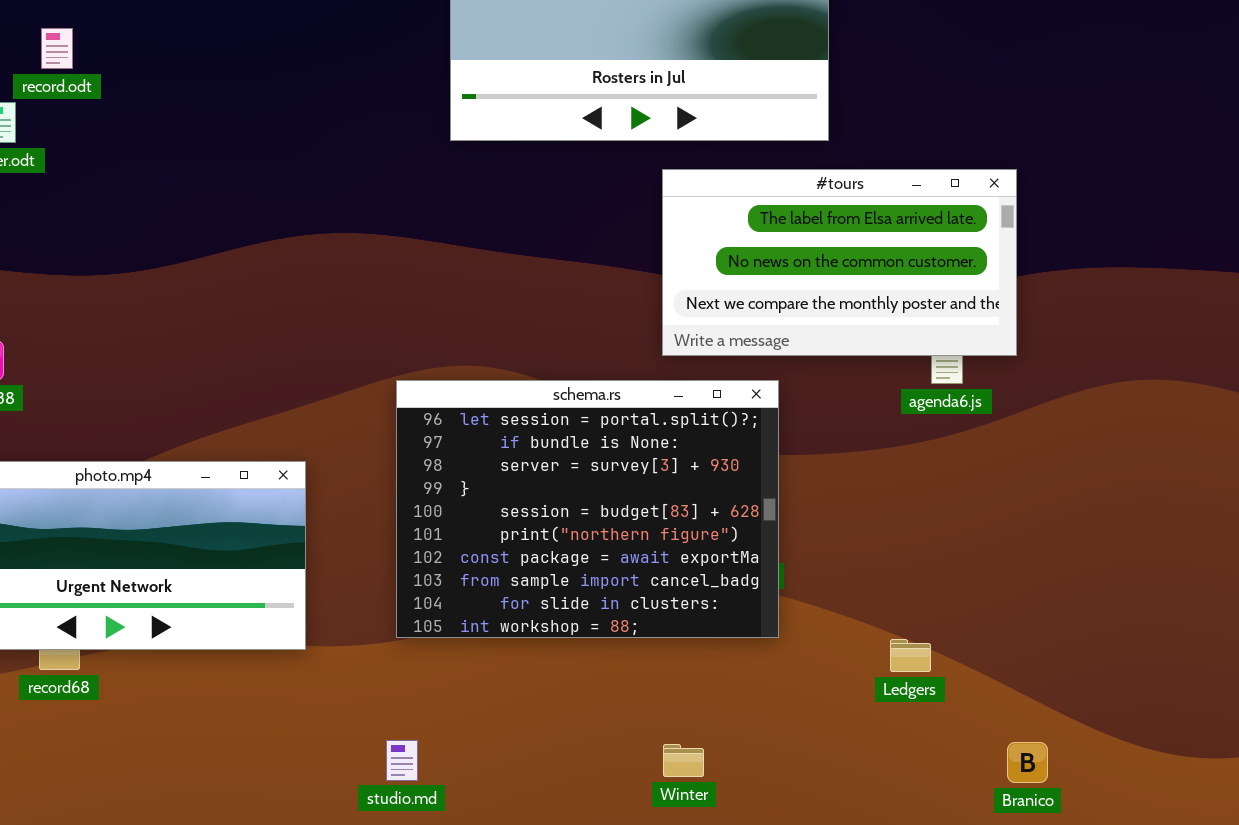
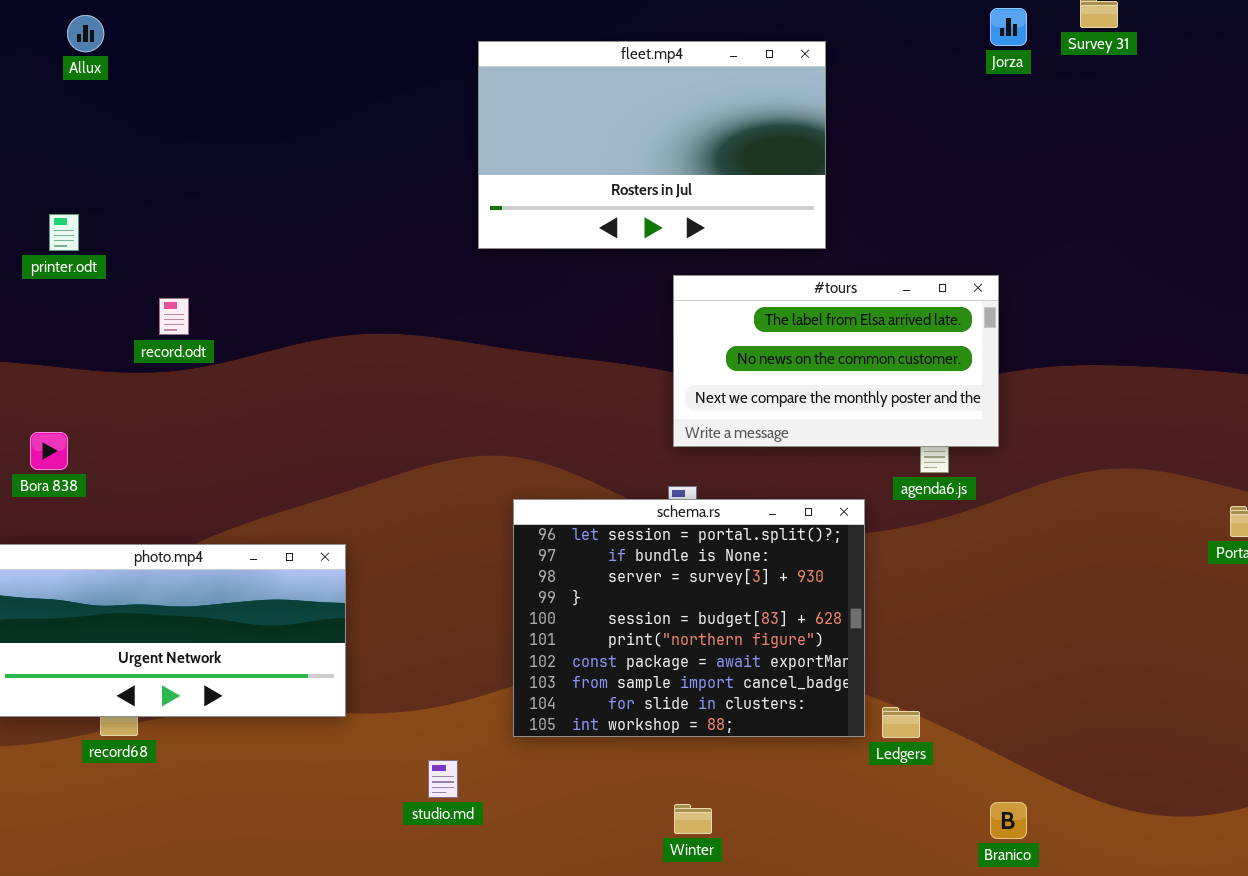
record.odt: [41,28,73,69] -> [159,298,189,335], moved
schema.rs: [396,380,779,638] -> [513,499,865,737], moved
studio.md: [386,740,418,781] -> [428,760,458,798], moved

